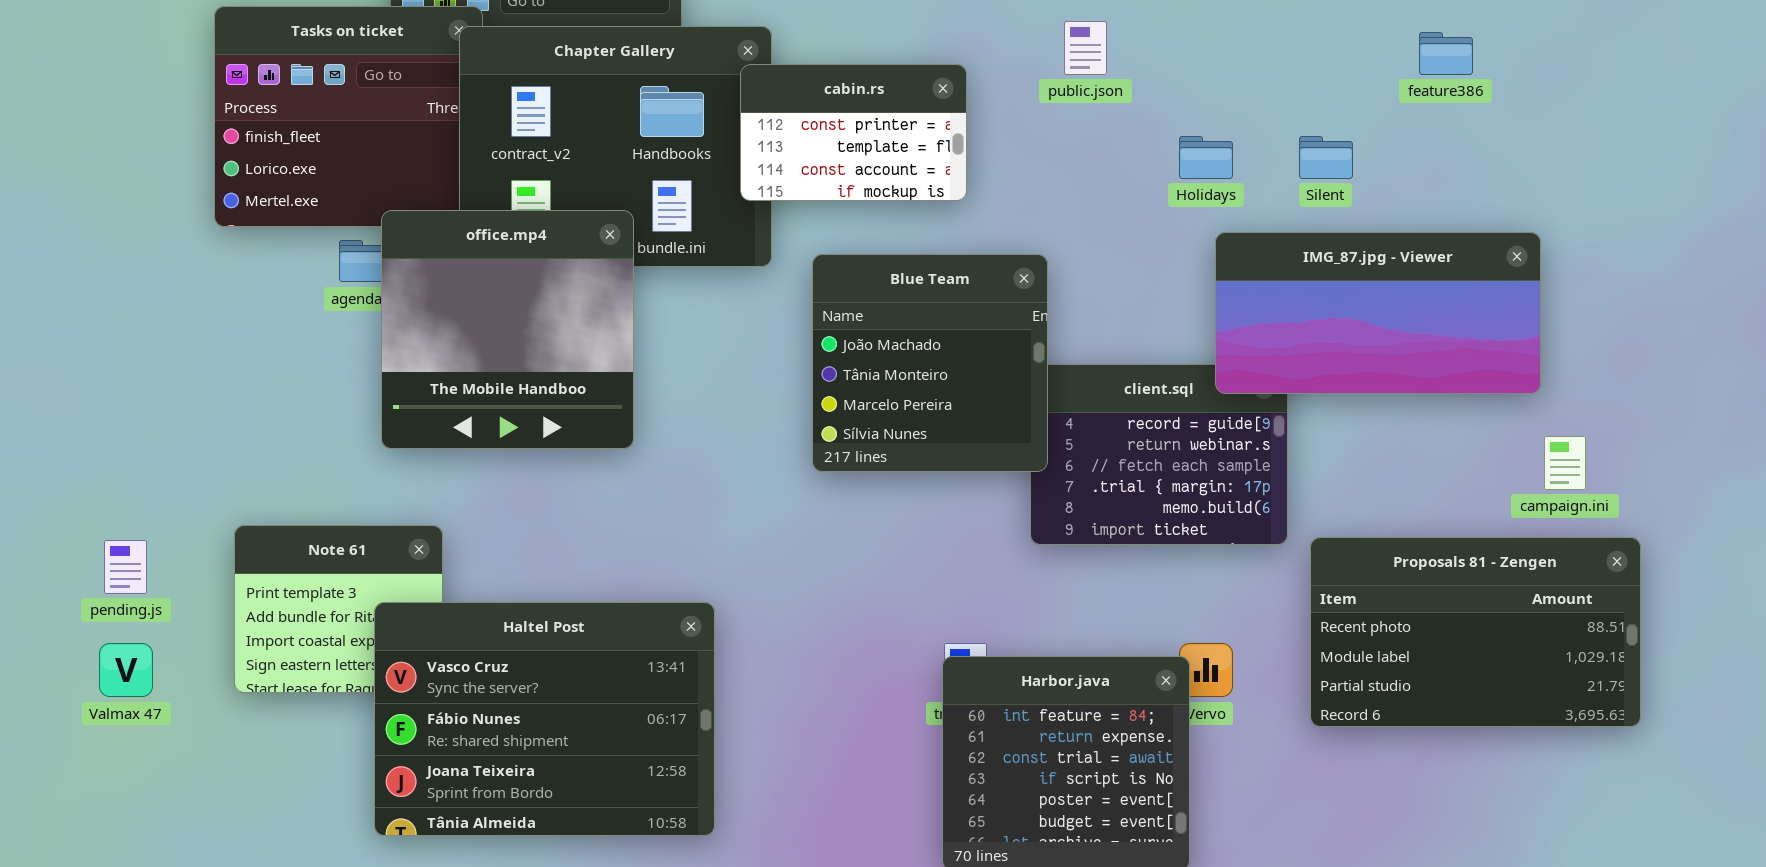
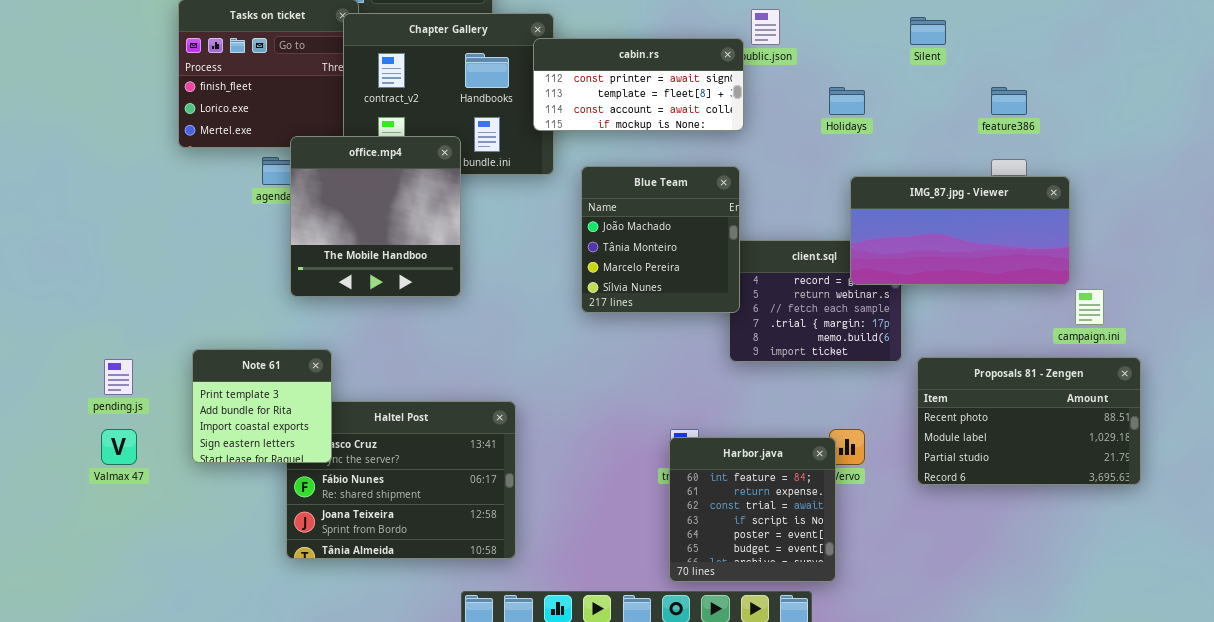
feature386: [1419,32,1473,75] -> [991,87,1027,115], moved
cabin.rs: [740,64,967,201] -> [533,38,744,131], resized
Silent: [1299,136,1353,179] -> [910,17,946,45], moved
IMG_87.jpg - Viewer: [1215,232,1541,394] -> [850,176,1070,285], moved
Note 61: [234,525,443,693] -> [192,349,332,463], raised

